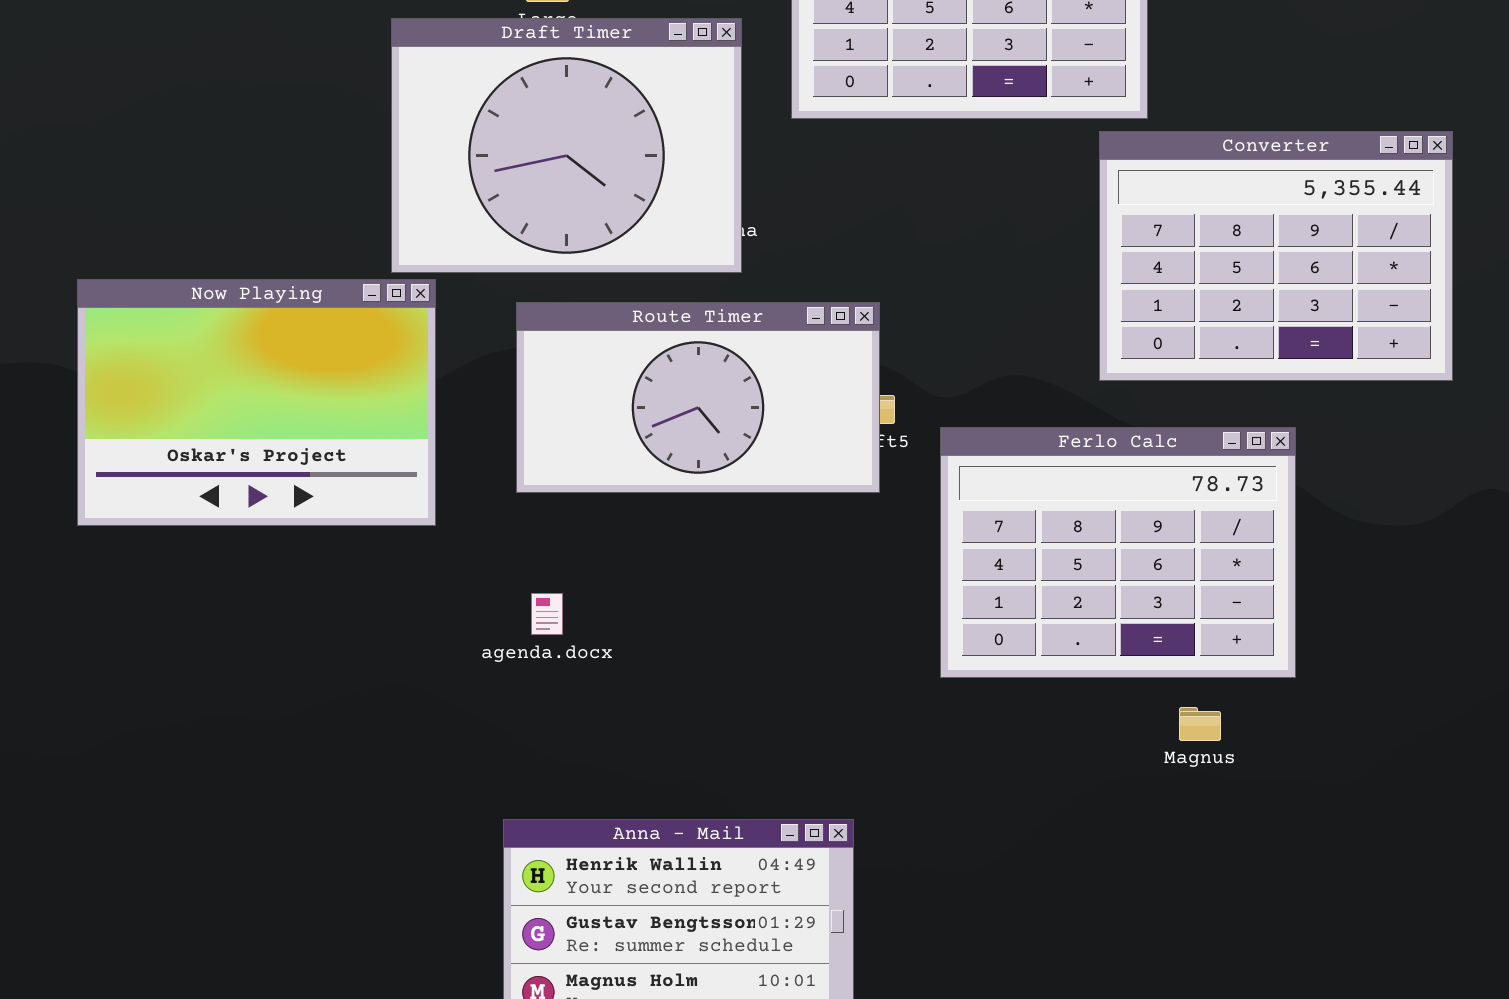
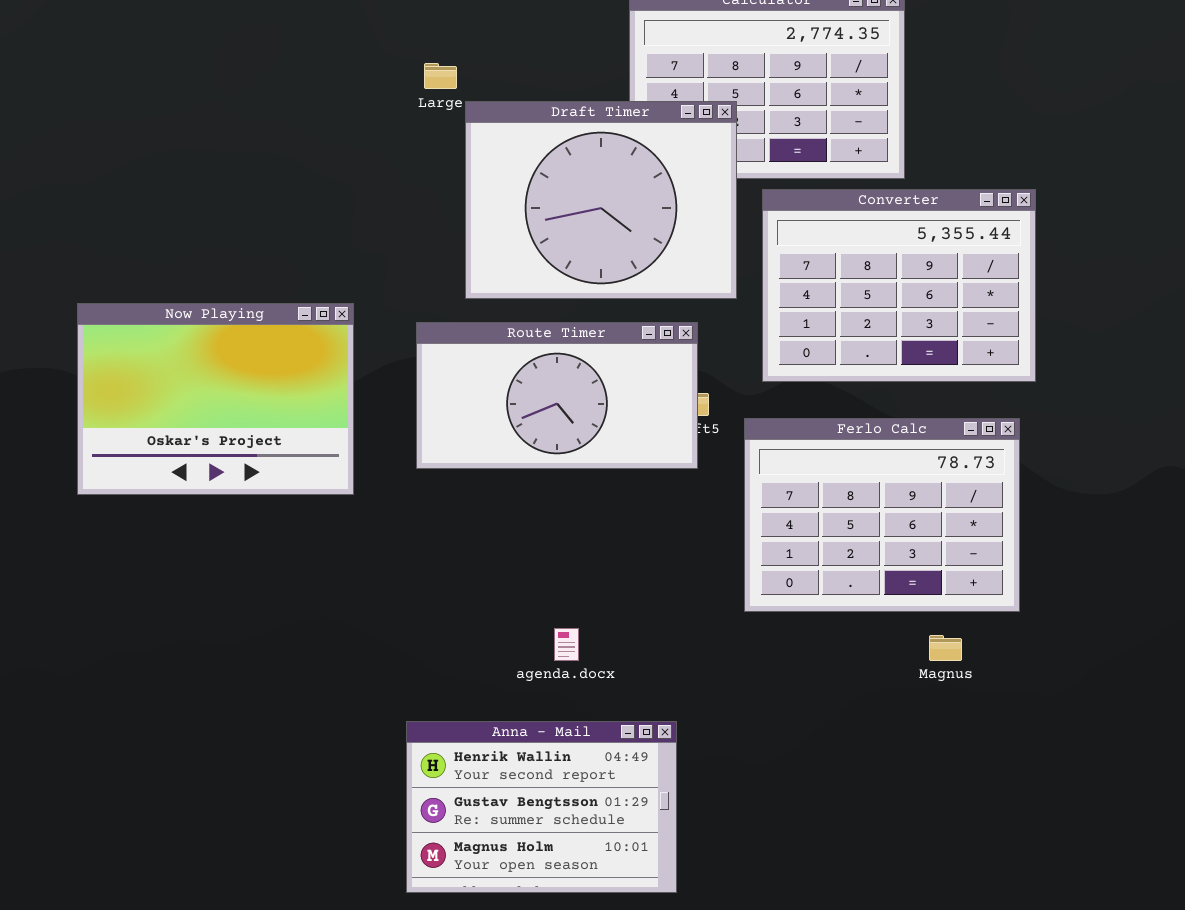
Draft Timer: [391,18,742,273] -> [465,101,737,299], moved
Converter: [1099,131,1453,381] -> [762,189,1036,382], moved
agenda.docx: [531,593,563,635] -> [554,628,579,661], moved

